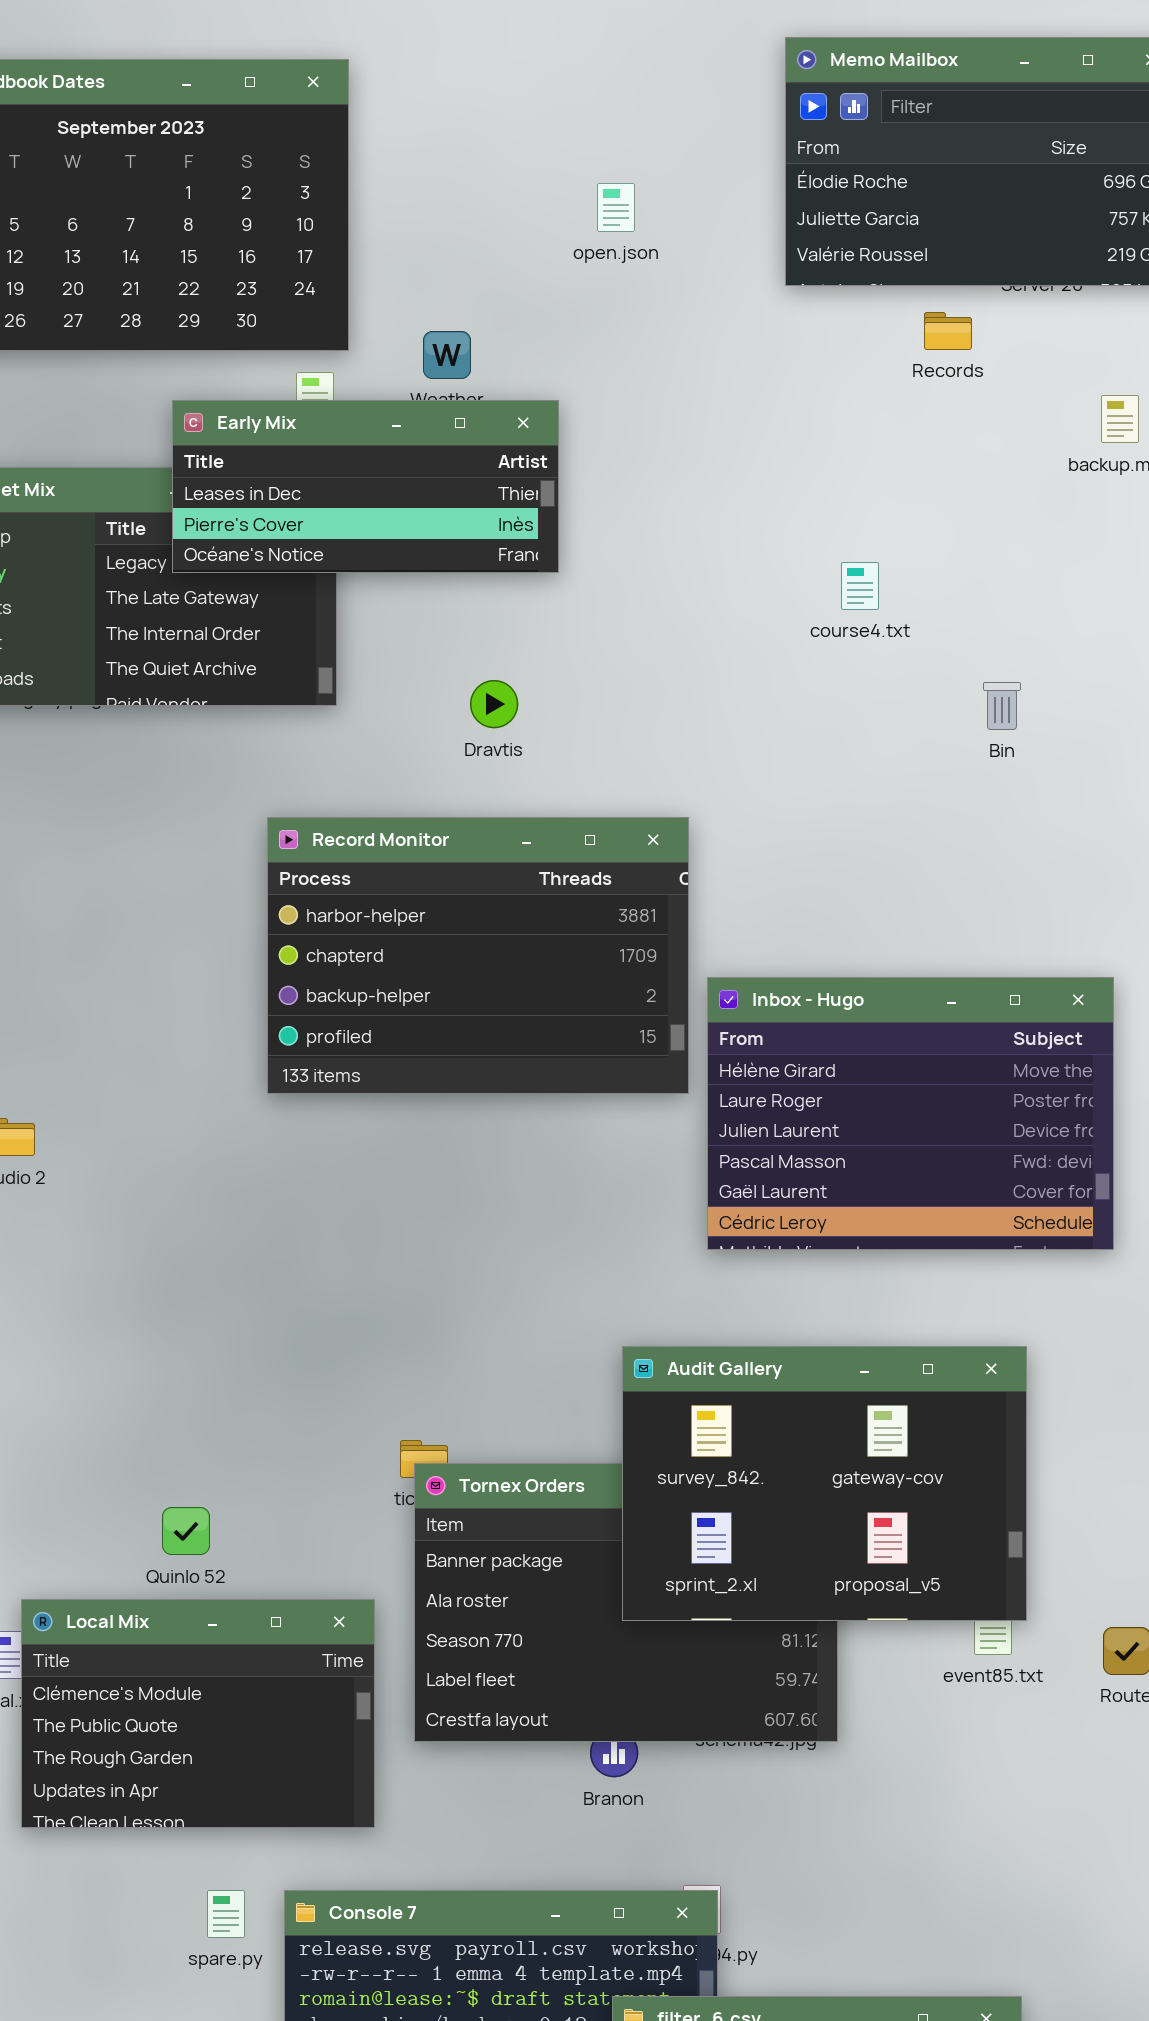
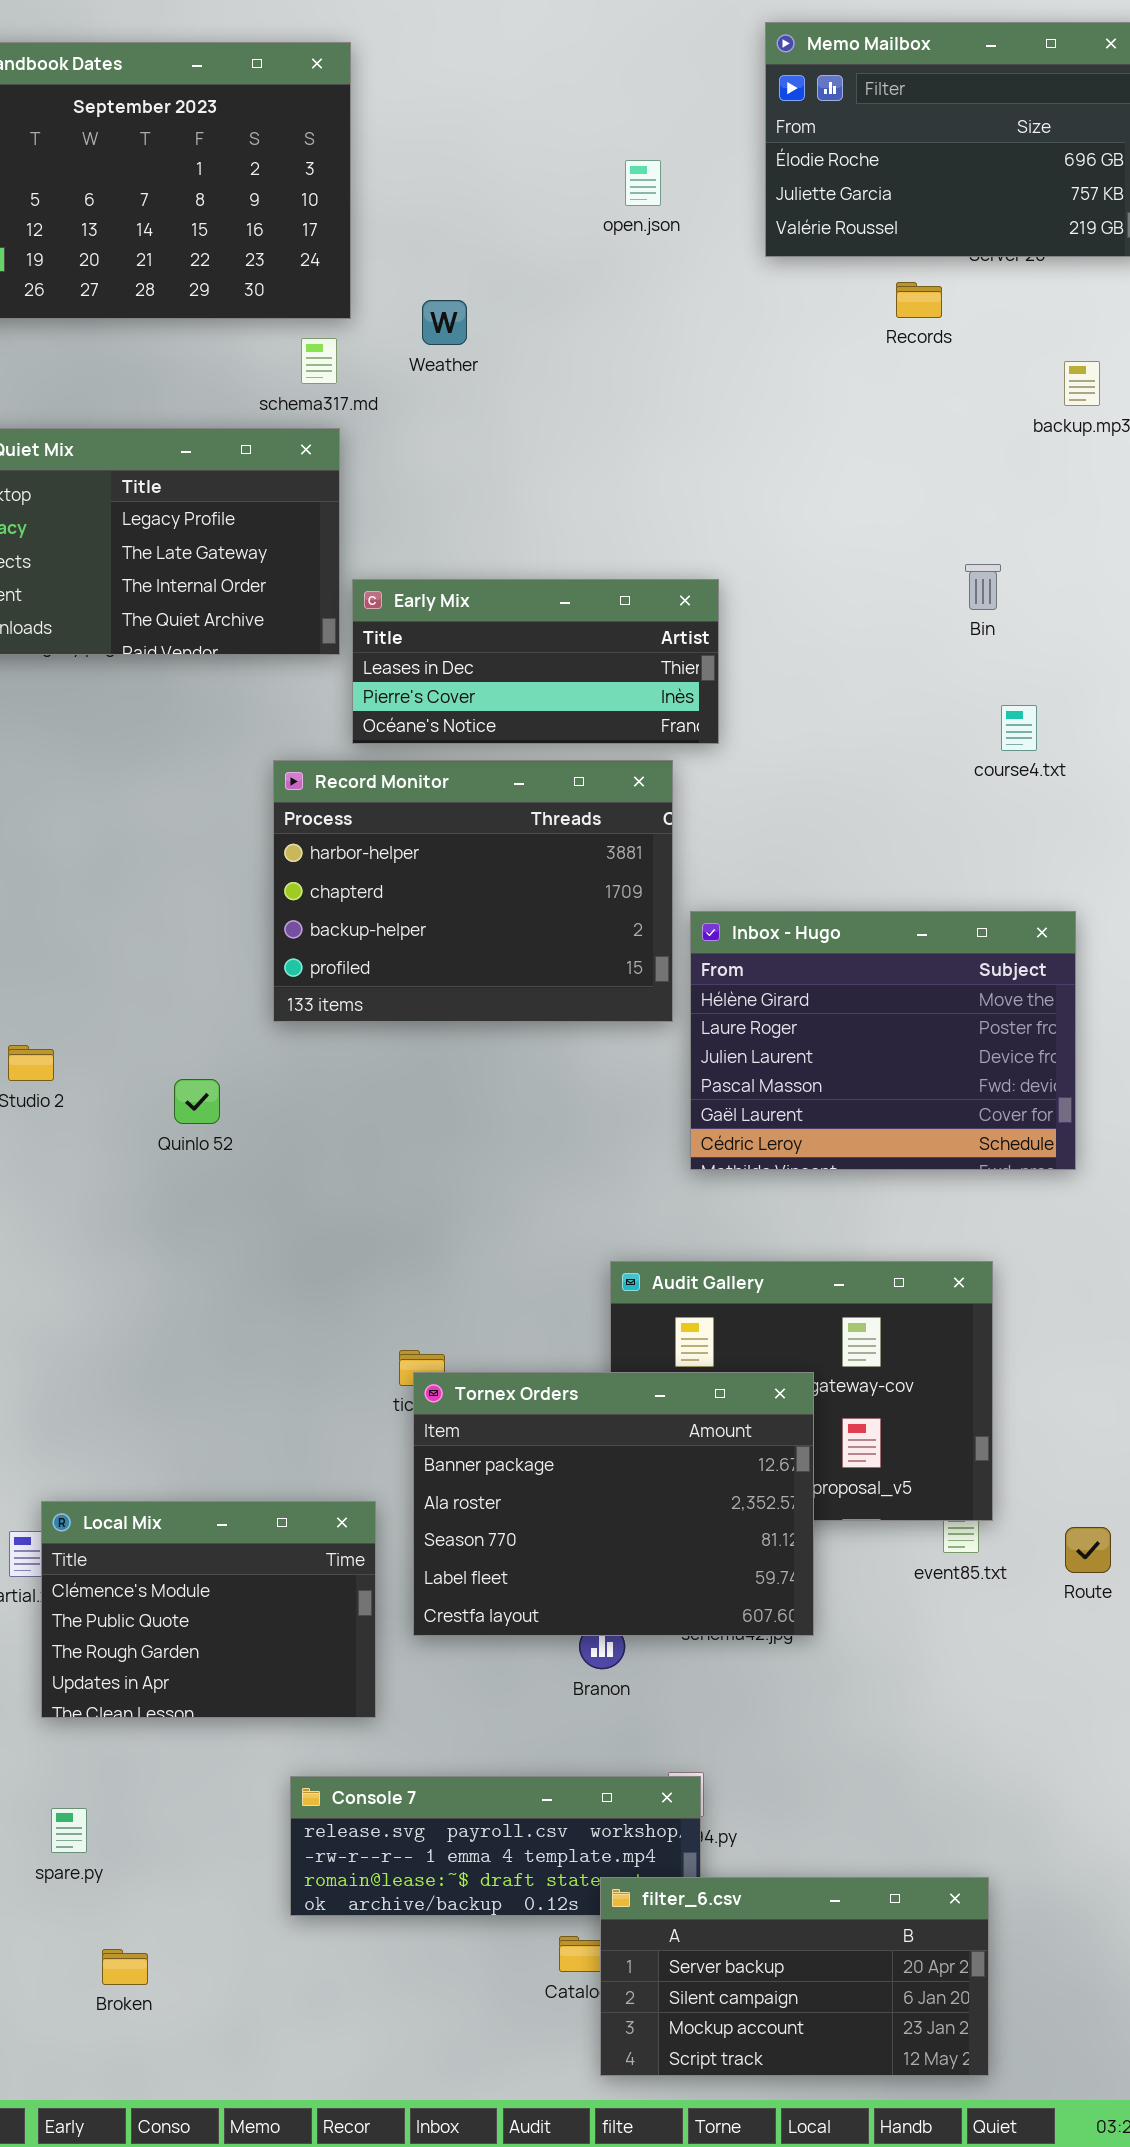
open.json: [597,183,635,232] -> [625,160,661,206], moved
Early Mix: [172,400,559,573] -> [352,579,719,744], moved
course4.txt: [841,562,879,610] -> [1001,705,1037,751], moved
Bin: [983,682,1021,730] -> [965,564,1001,610], moved
Tornex Orders: [414,1463,838,1742] -> [413,1372,814,1636], raised
Quinlo 52: [162,1507,210,1555] -> [174,1079,220,1124], moved
spare.py: [207,1890,245,1938] -> [51,1808,87,1853], moved

